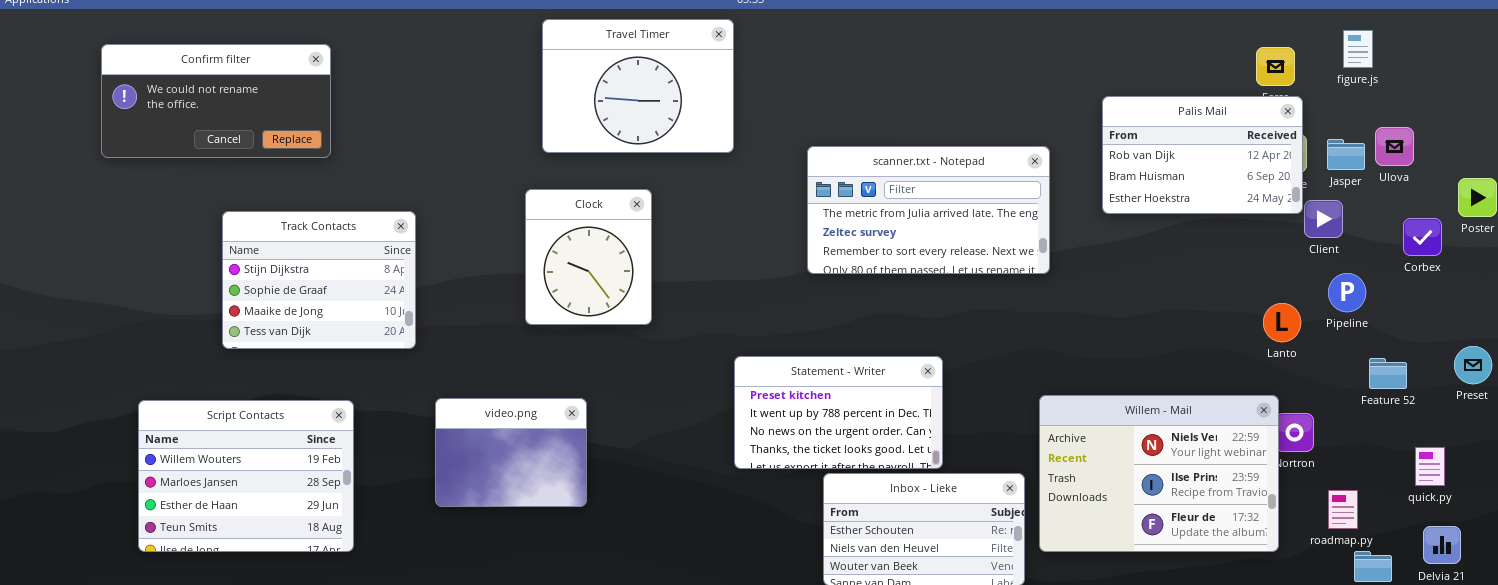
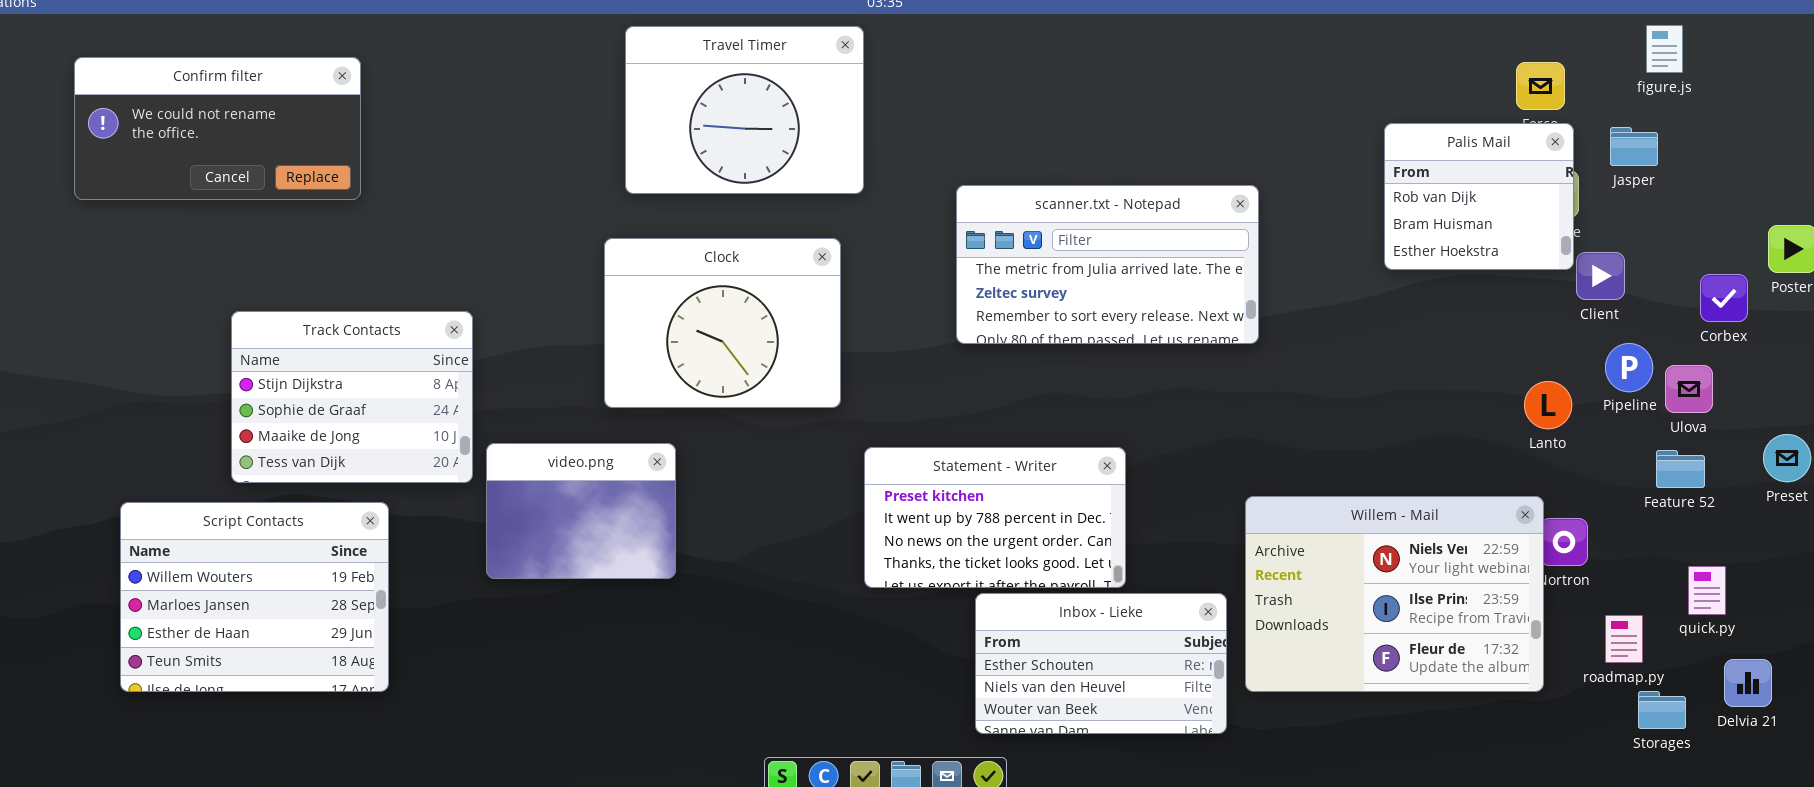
figure.js: [1343,30,1373,68] -> [1646,25,1683,73], moved
Palis Mail: [1102,96,1303,214] -> [1384,123,1574,270], resized
Ulova: [1375,127,1414,166] -> [1665,365,1713,413], moved
Jasper: [1327,139,1365,170] -> [1610,127,1658,166], moved
Clock: [525,189,652,325] -> [604,238,841,408], resized
Track Contacts: [222,211,416,349] -> [231,311,473,483], moved
video.png: [435,398,587,507] -> [486,443,676,579], moved
quick.py: [1415,447,1445,486] -> [1688,566,1726,615], moved

